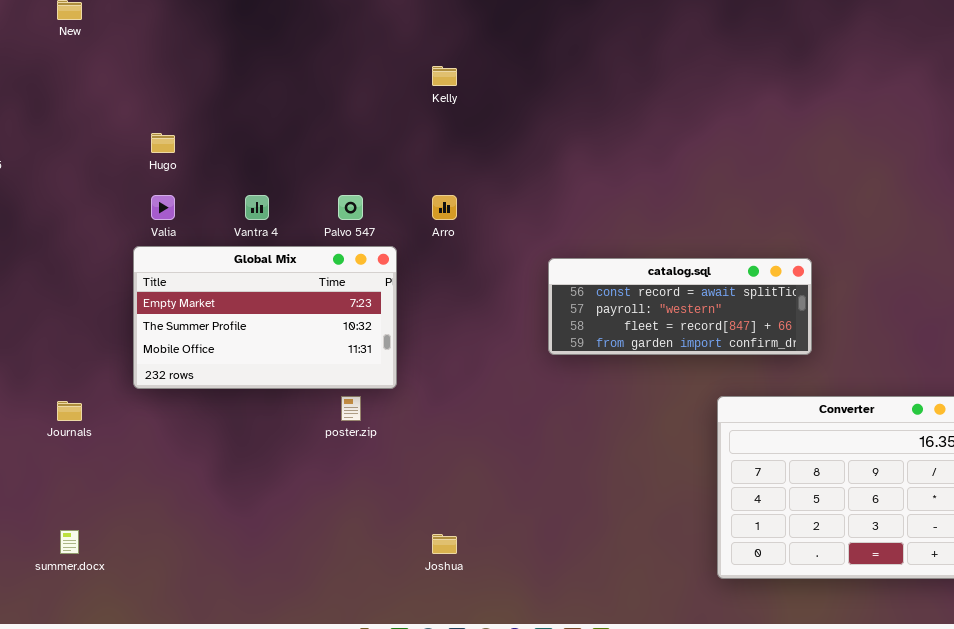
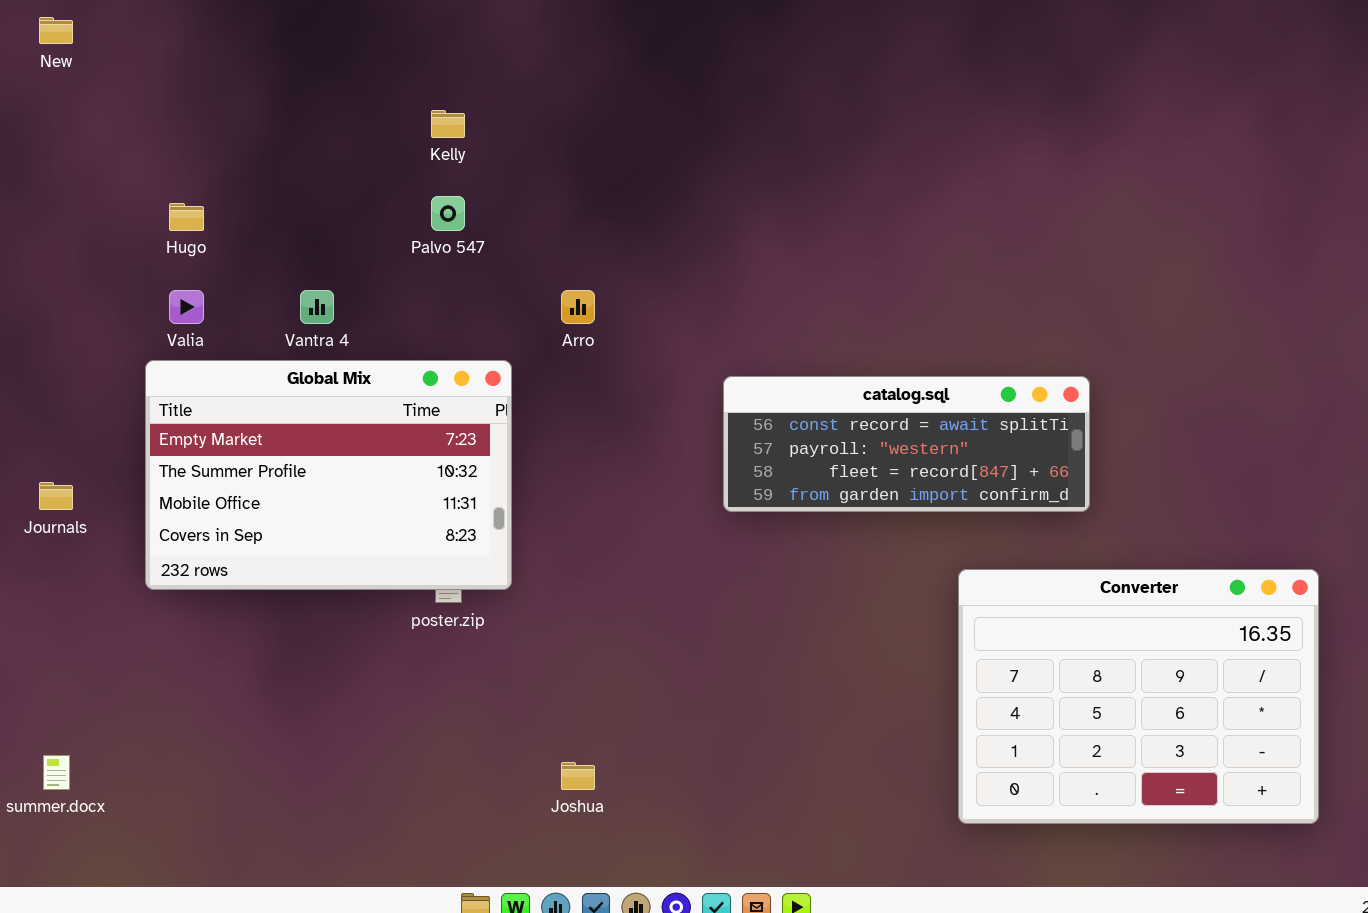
Kelly: [432,66,457,86] -> [431,110,465,138], moved
Palvo 547: [338,195,363,220] -> [431,196,465,231], moved
Global Mix: [133,246,397,389] -> [145,360,512,590], resized
Journals: [57,401,82,421] -> [39,482,73,510], moved

